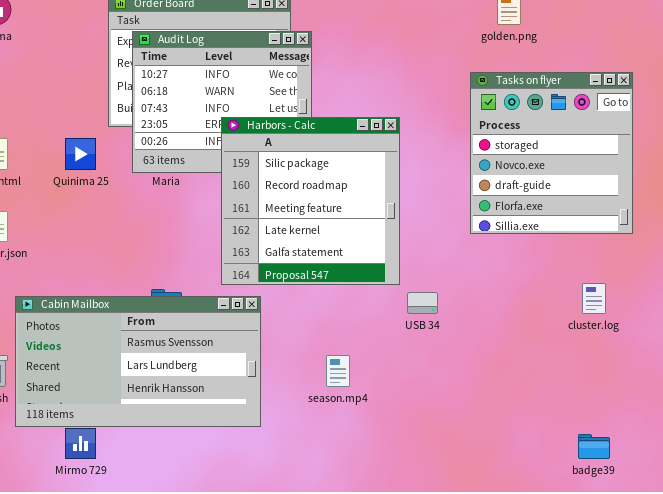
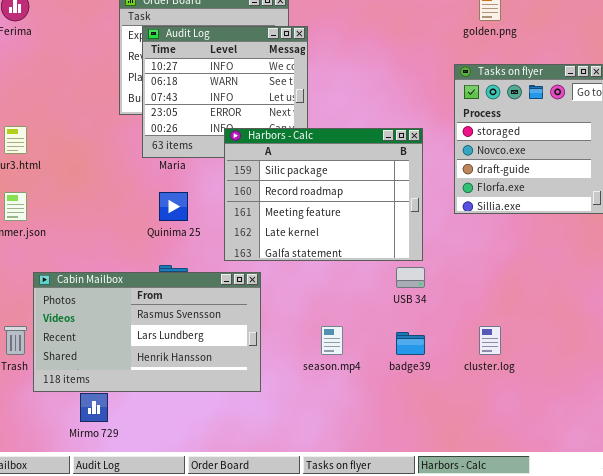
Harbors - Calc: [221,117,400,285] -> [224,128,423,261], resized
Quinima 25: [65,138,96,170] -> [159,192,188,221], moved
cluster.log: [582,283,606,314] -> [479,326,501,355], moved
badge39: [578,434,610,459] -> [396,332,425,355], moved

